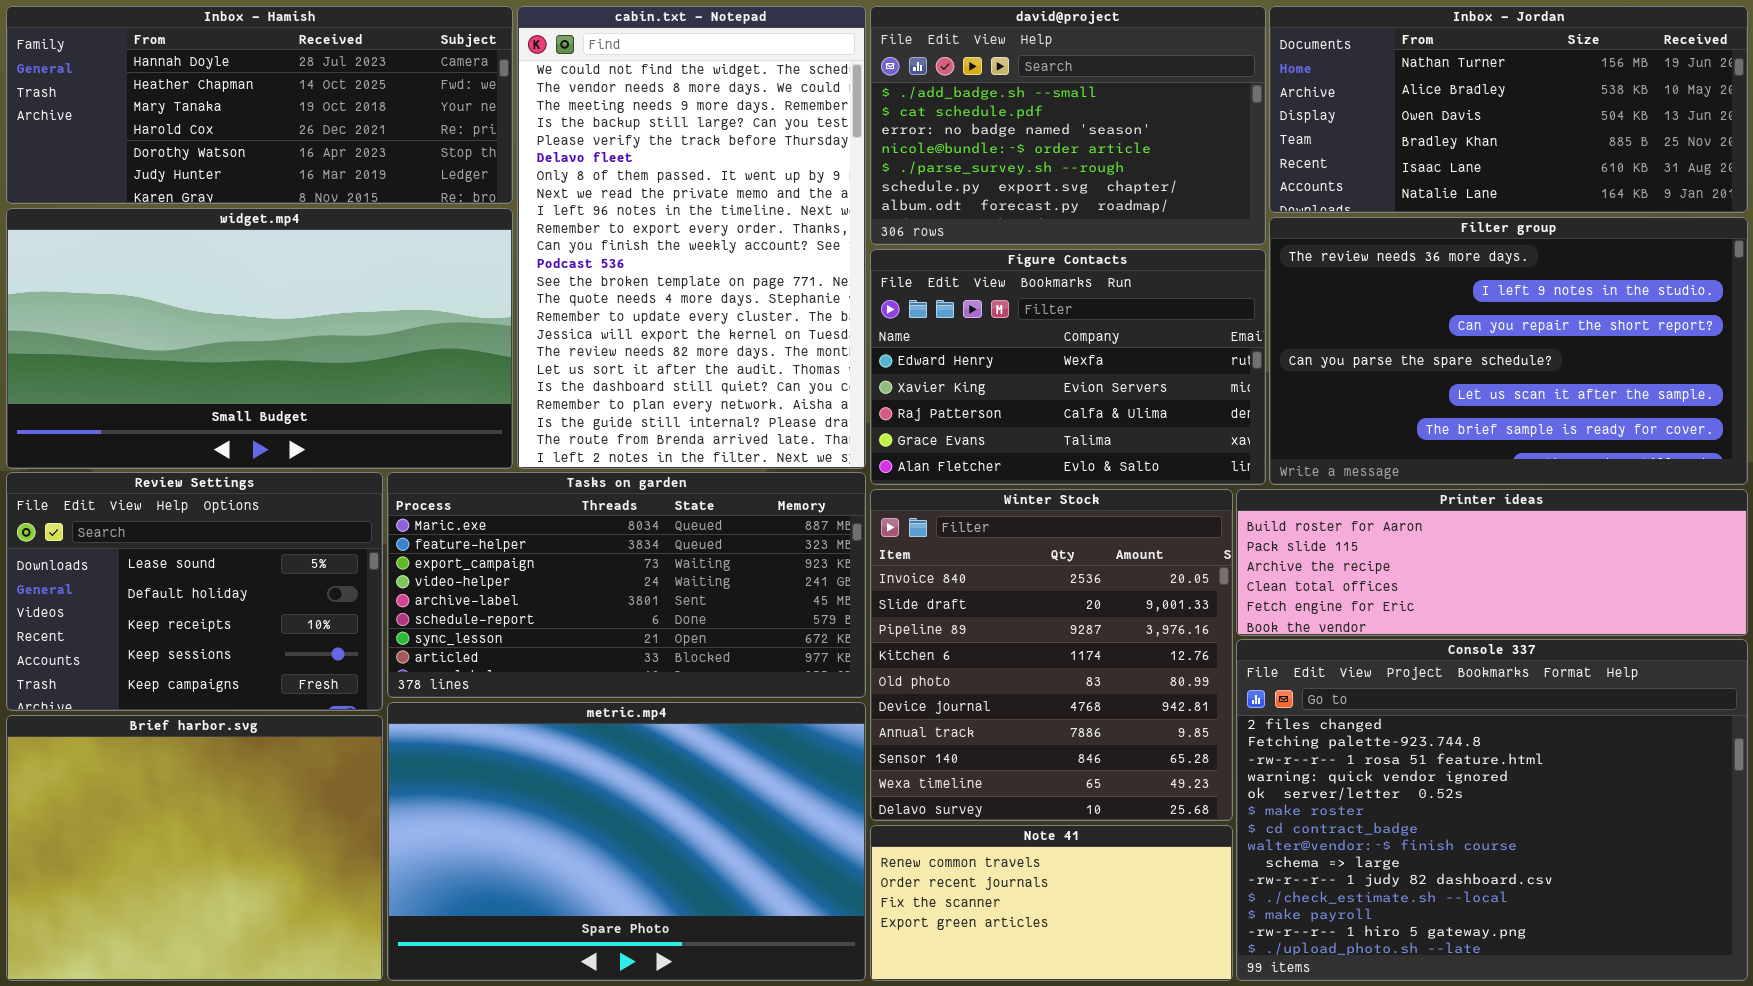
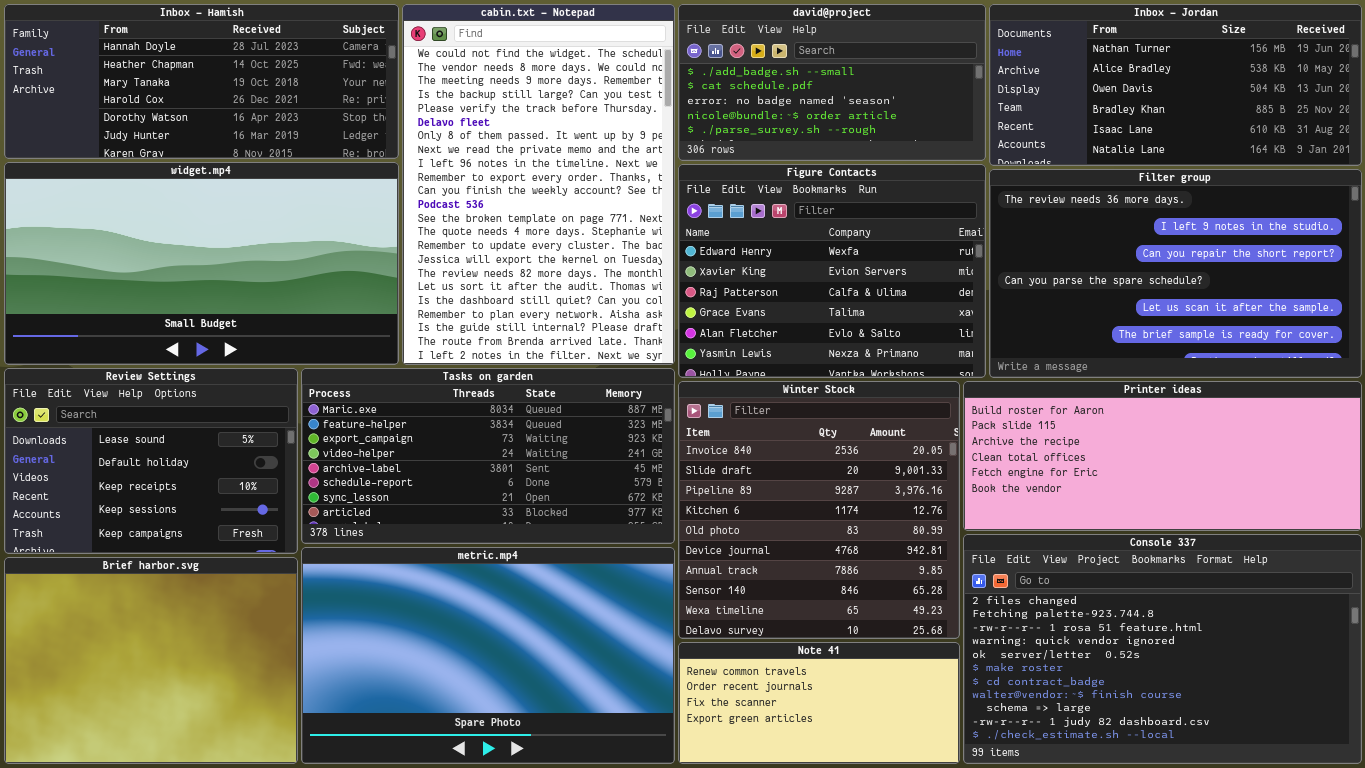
david@project: [870,6,1266,245] -> [678,4,986,161], resized
Figure Contacts: [870,249,1266,485] -> [678,164,986,378], resized
Printer ideas: [1236,489,1748,636] -> [963,381,1362,531], resized
Console 337: [1236,639,1748,981] -> [963,534,1362,764], resized

